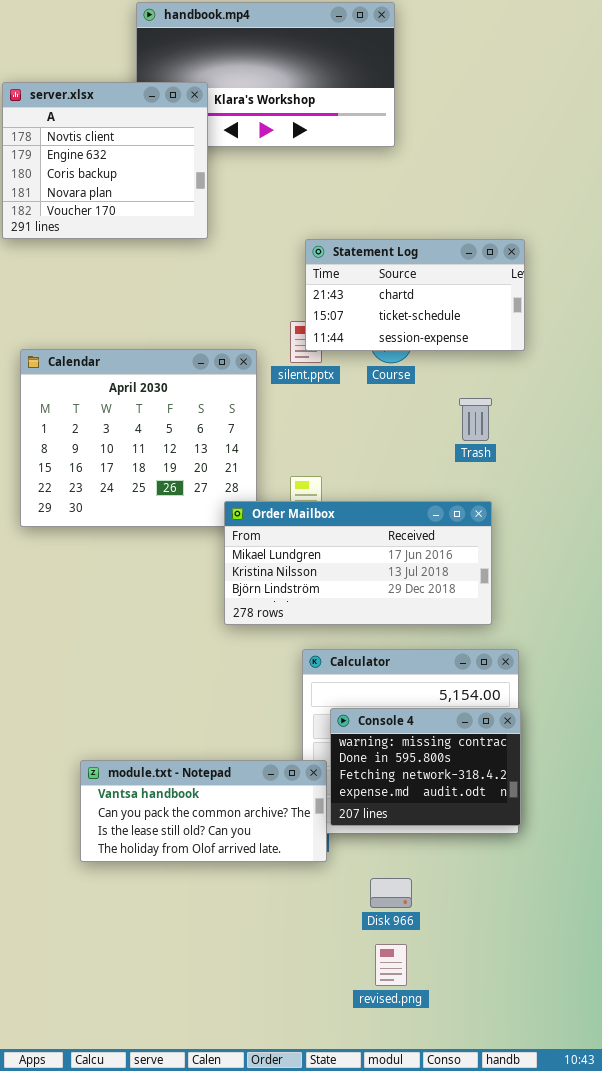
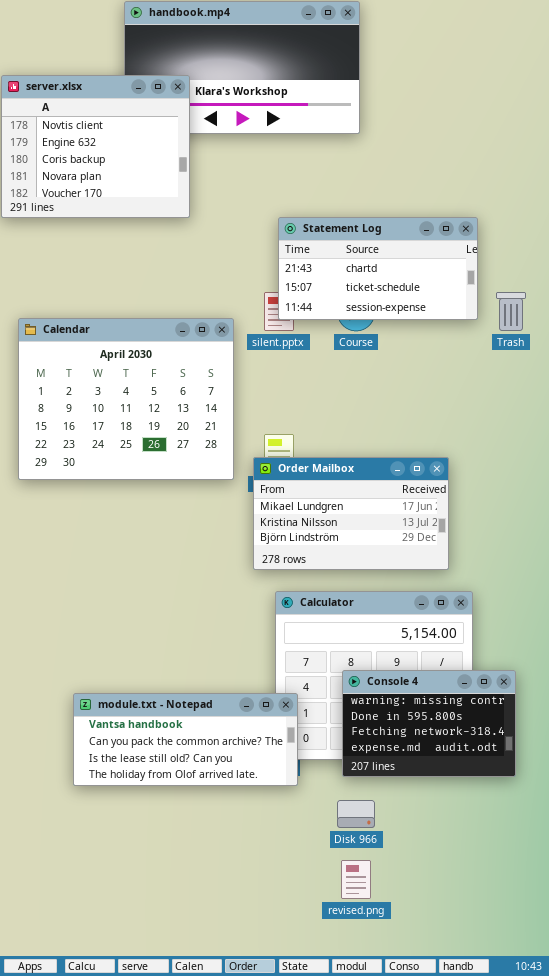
Trash: [459,398,492,441] -> [496,292,526,331], moved
Order Mailbox: [224,501,492,625] -> [253,457,449,570], resized
Console 4: [330,708,521,826] -> [342,670,516,777], moved

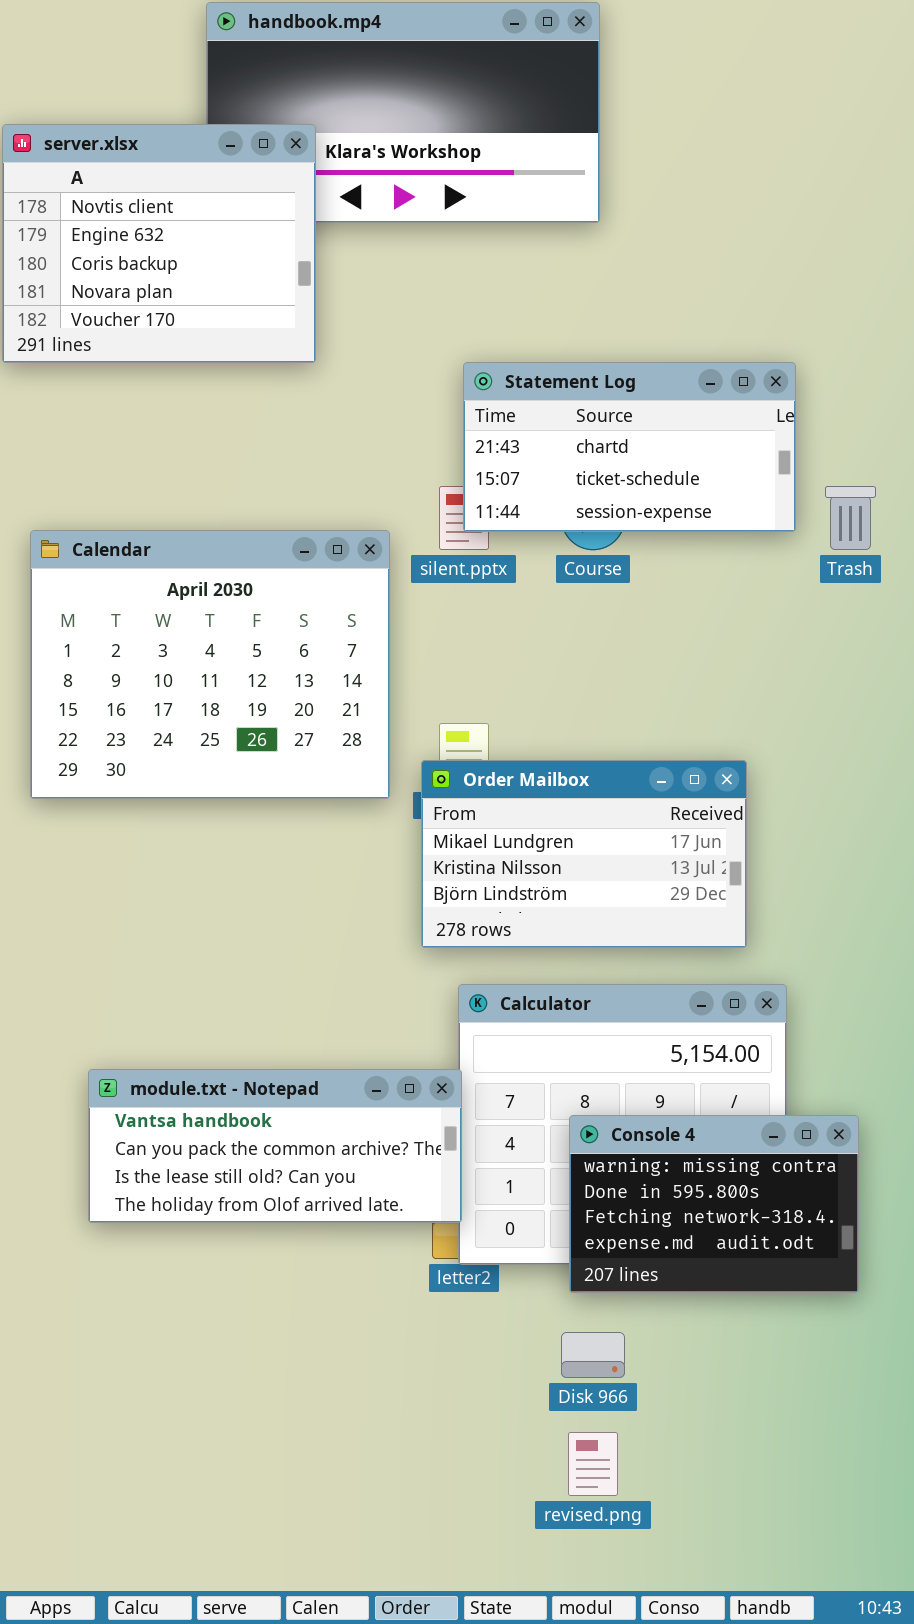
module.txt - Notepad: [73,693,298,786] -> [88,1069,462,1223], moved

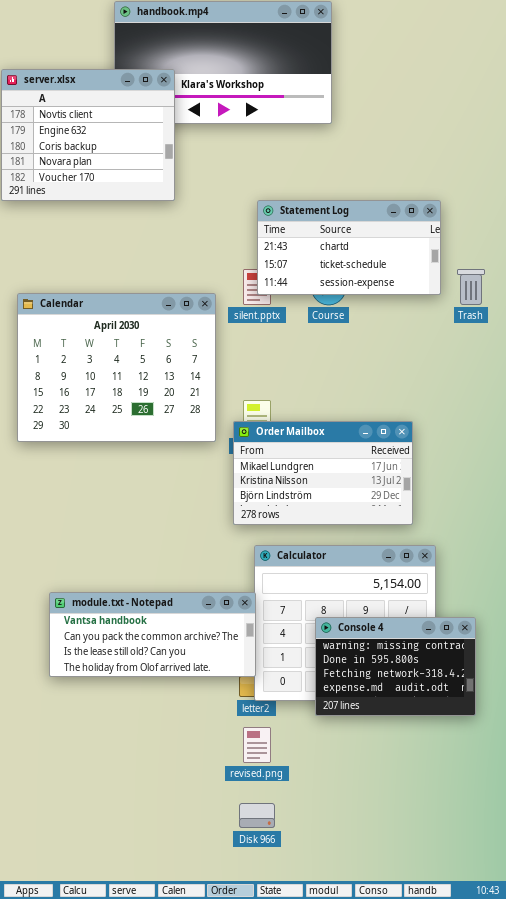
Disk 966: [561,1332,625,1378] -> [239,803,275,828], moved
revised.png: [568,1432,618,1496] -> [243,727,271,763], moved

